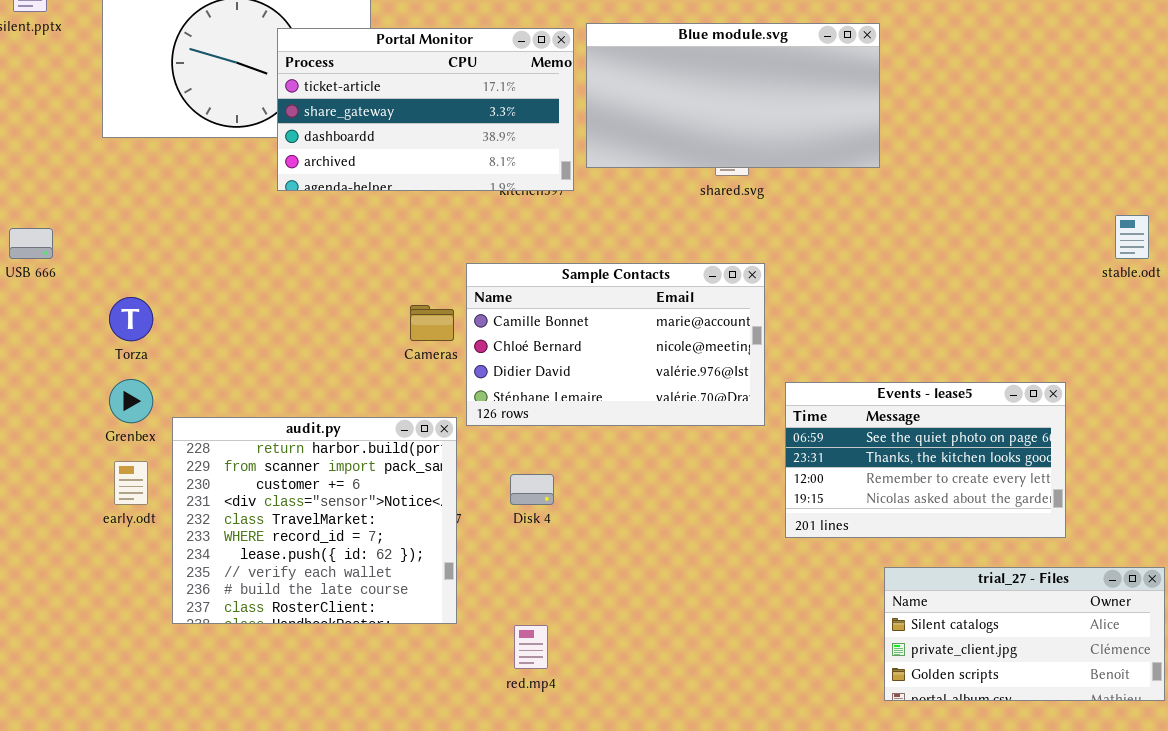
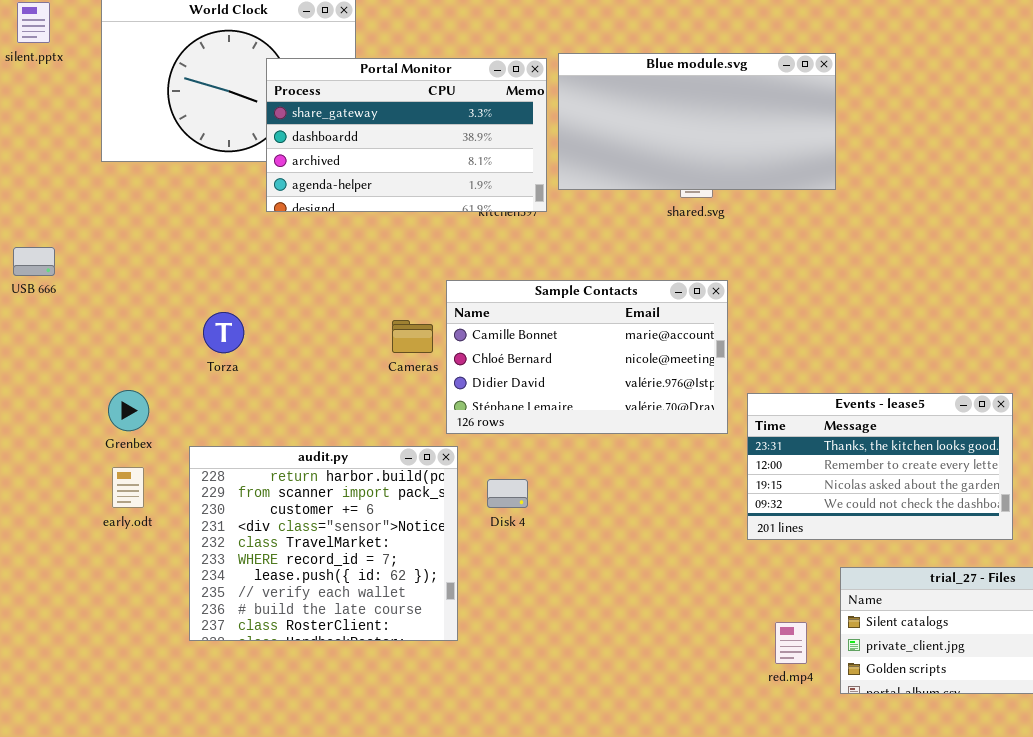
Portal Monitor: [277,28,574,191] -> [266,58,547,212], scrolled down 1 row
Torza: [109,297,153,341] -> [203,312,244,353], moved
Events - lease5: [785,382,1066,538] -> [747,393,1013,540], scrolled down 1 row
audit.py: [172,417,457,624] -> [189,446,458,641], moved
red.mp4: [514,625,548,669] -> [775,622,807,664], moved

